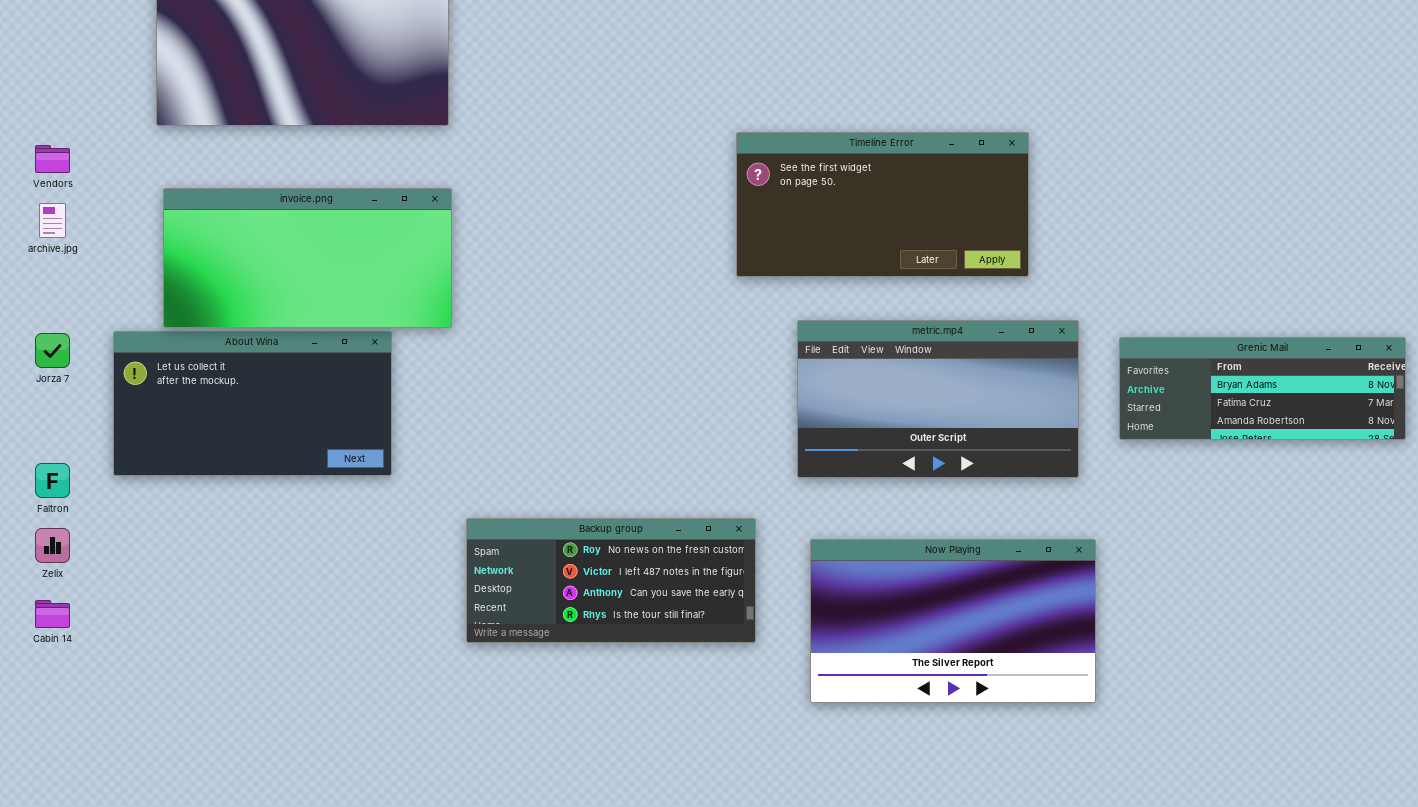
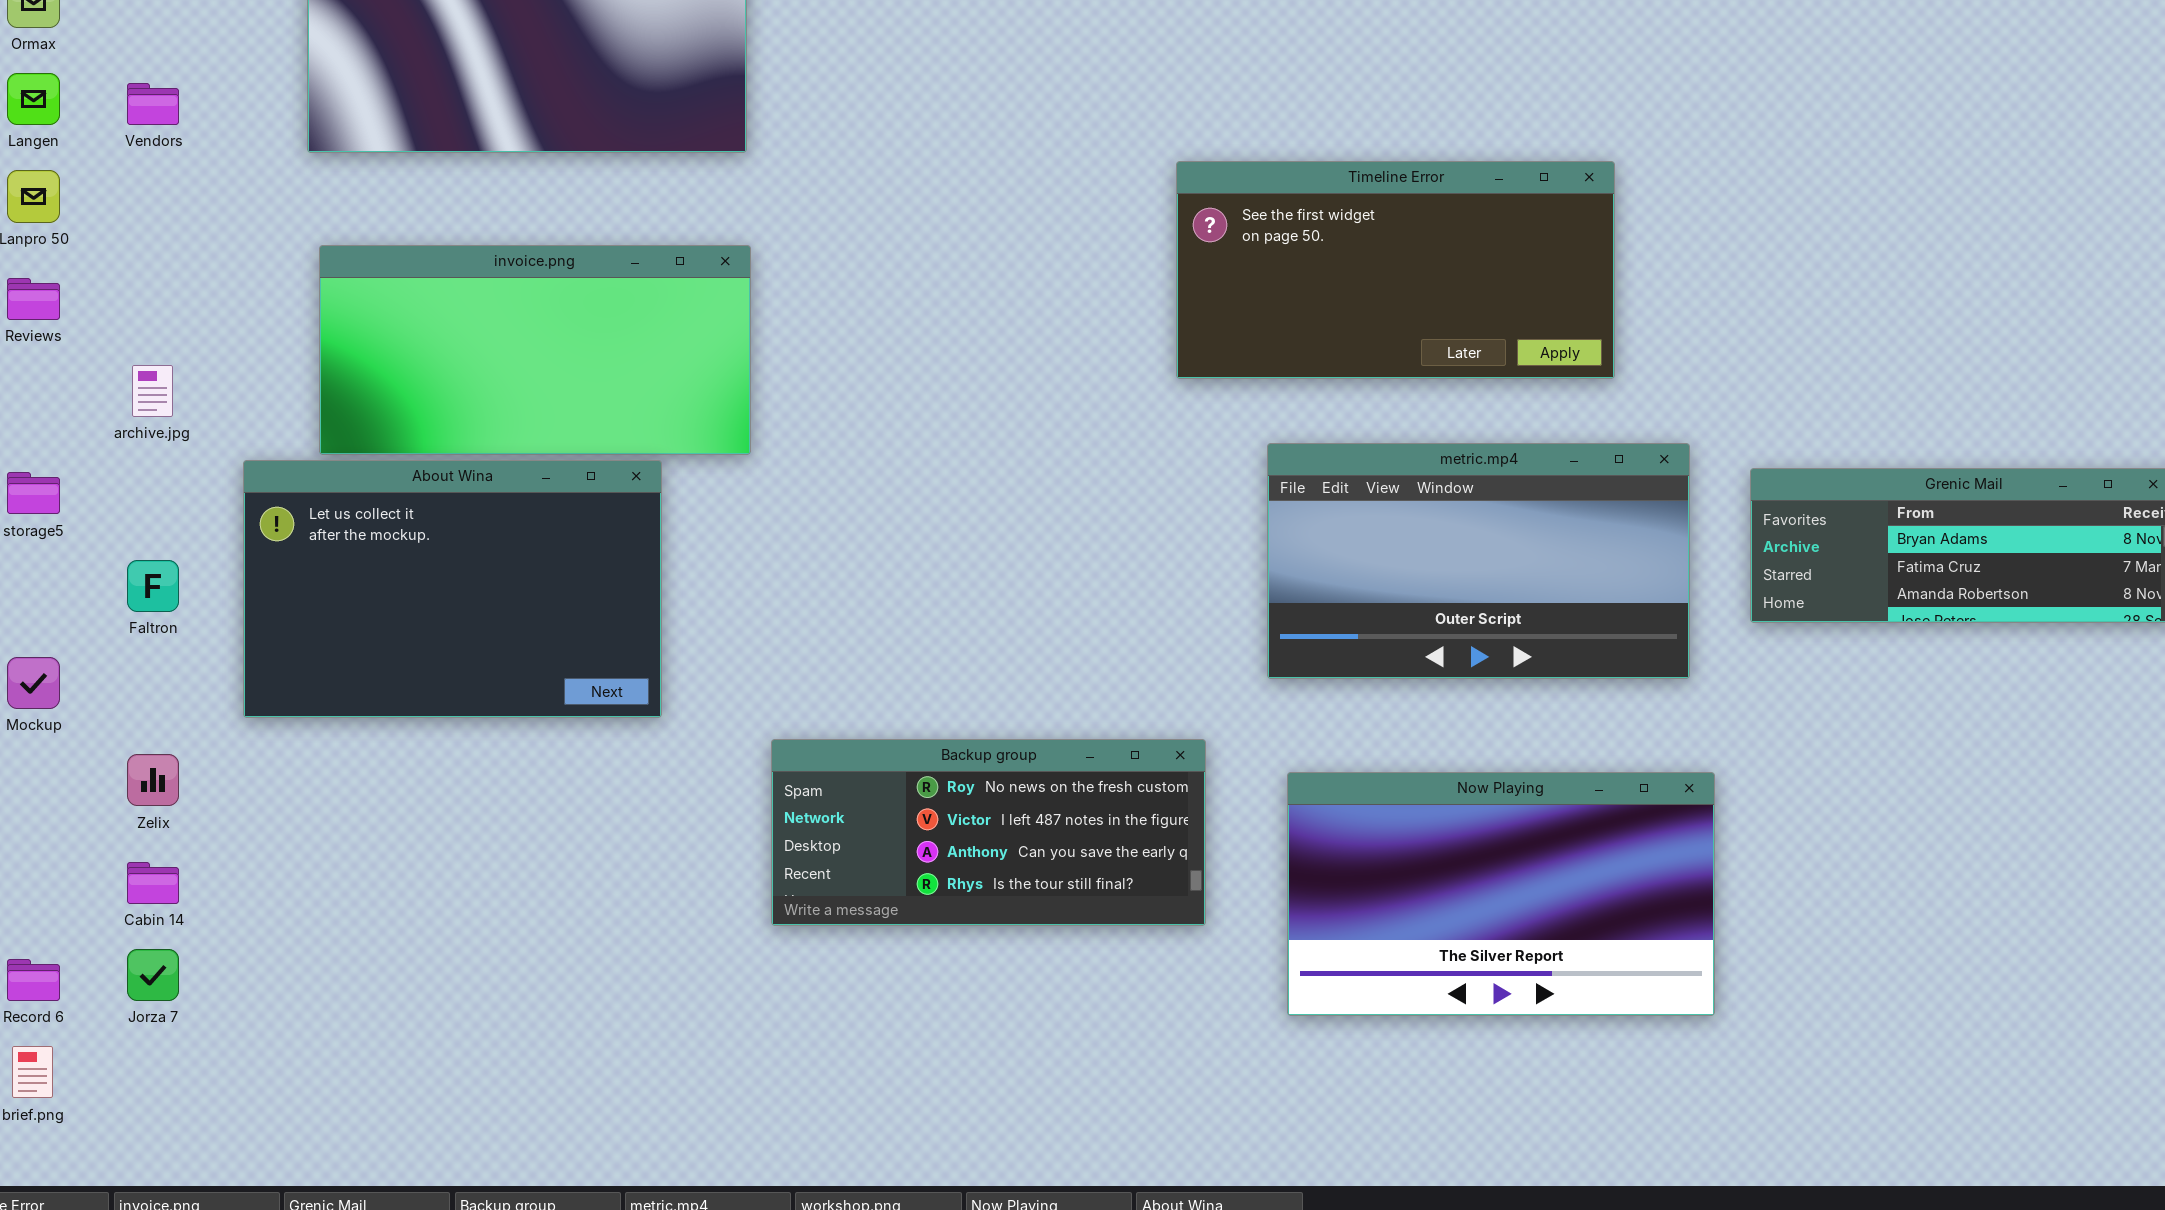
Vendors: [35,145,70,173] -> [127,83,179,125], moved
archive.jpg: [39,203,66,238] -> [132,365,173,417], moved
About Wina: [113,331,392,476] -> [243,460,662,718], resized
Jorza 7: [35,333,70,368] -> [127,949,179,1001], moved
Faltron: [35,463,70,498] -> [127,560,179,612], moved

